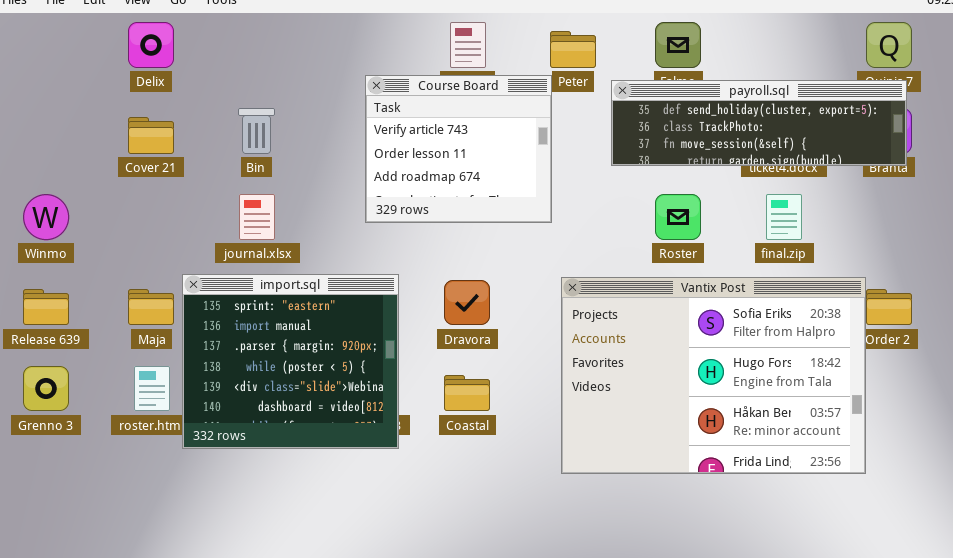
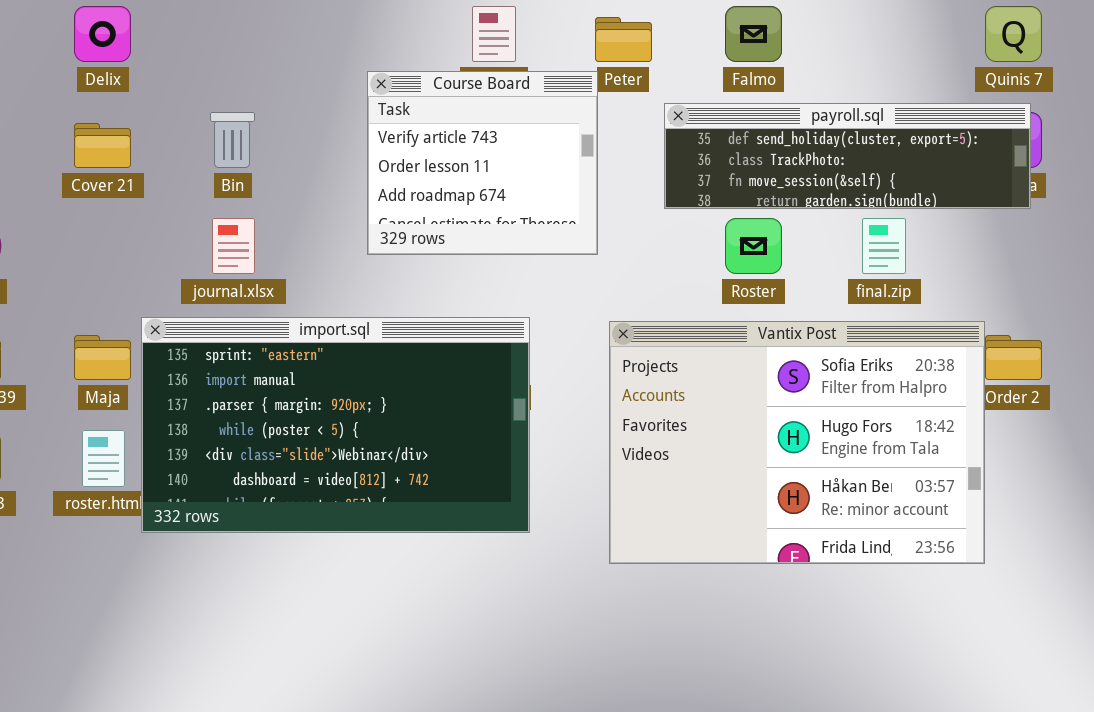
payroll.sql: [611,80,907,166] -> [664,103,1031,209], moved
import.sql: [182,274,399,449] -> [141,317,530,533], resized

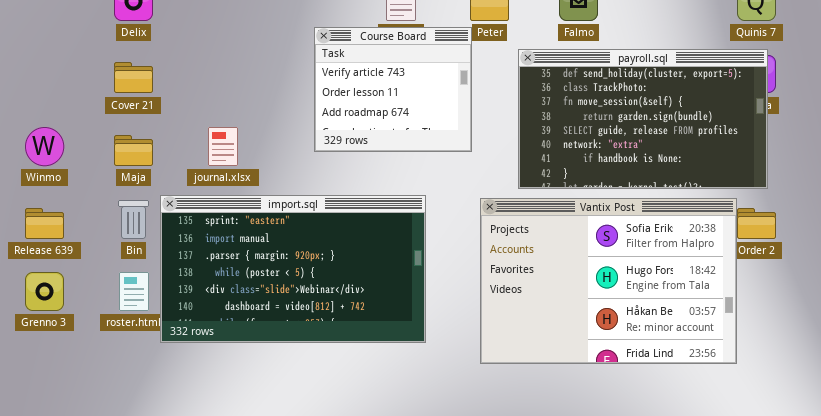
payroll.sql: [664,103,1031,209] -> [518,49,768,189], resized
Bin: [210,112,255,168] -> [118,200,149,239], moved
Maja: [74,335,131,380] -> [114,135,153,166], moved

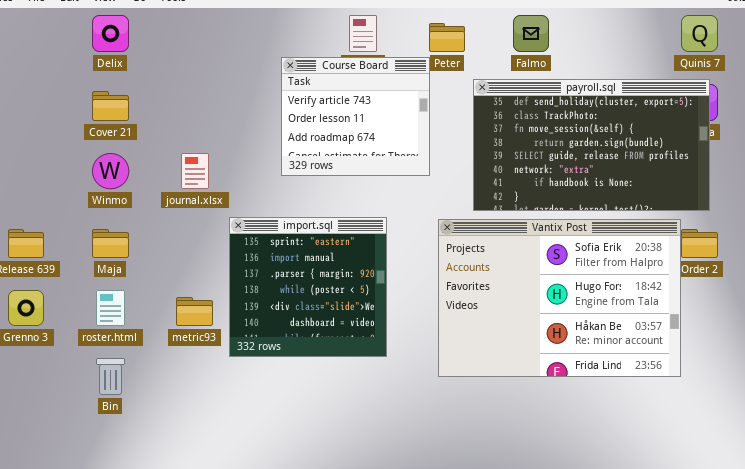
Winmo: [25,127,64,166] -> [92,153,129,189], moved
Maja: [114,135,153,166] -> [92,229,129,258], moved
import.sql: [160,195,426,343] -> [229,217,387,357], resized
Bin: [118,200,149,239] -> [96,358,125,395], moved

